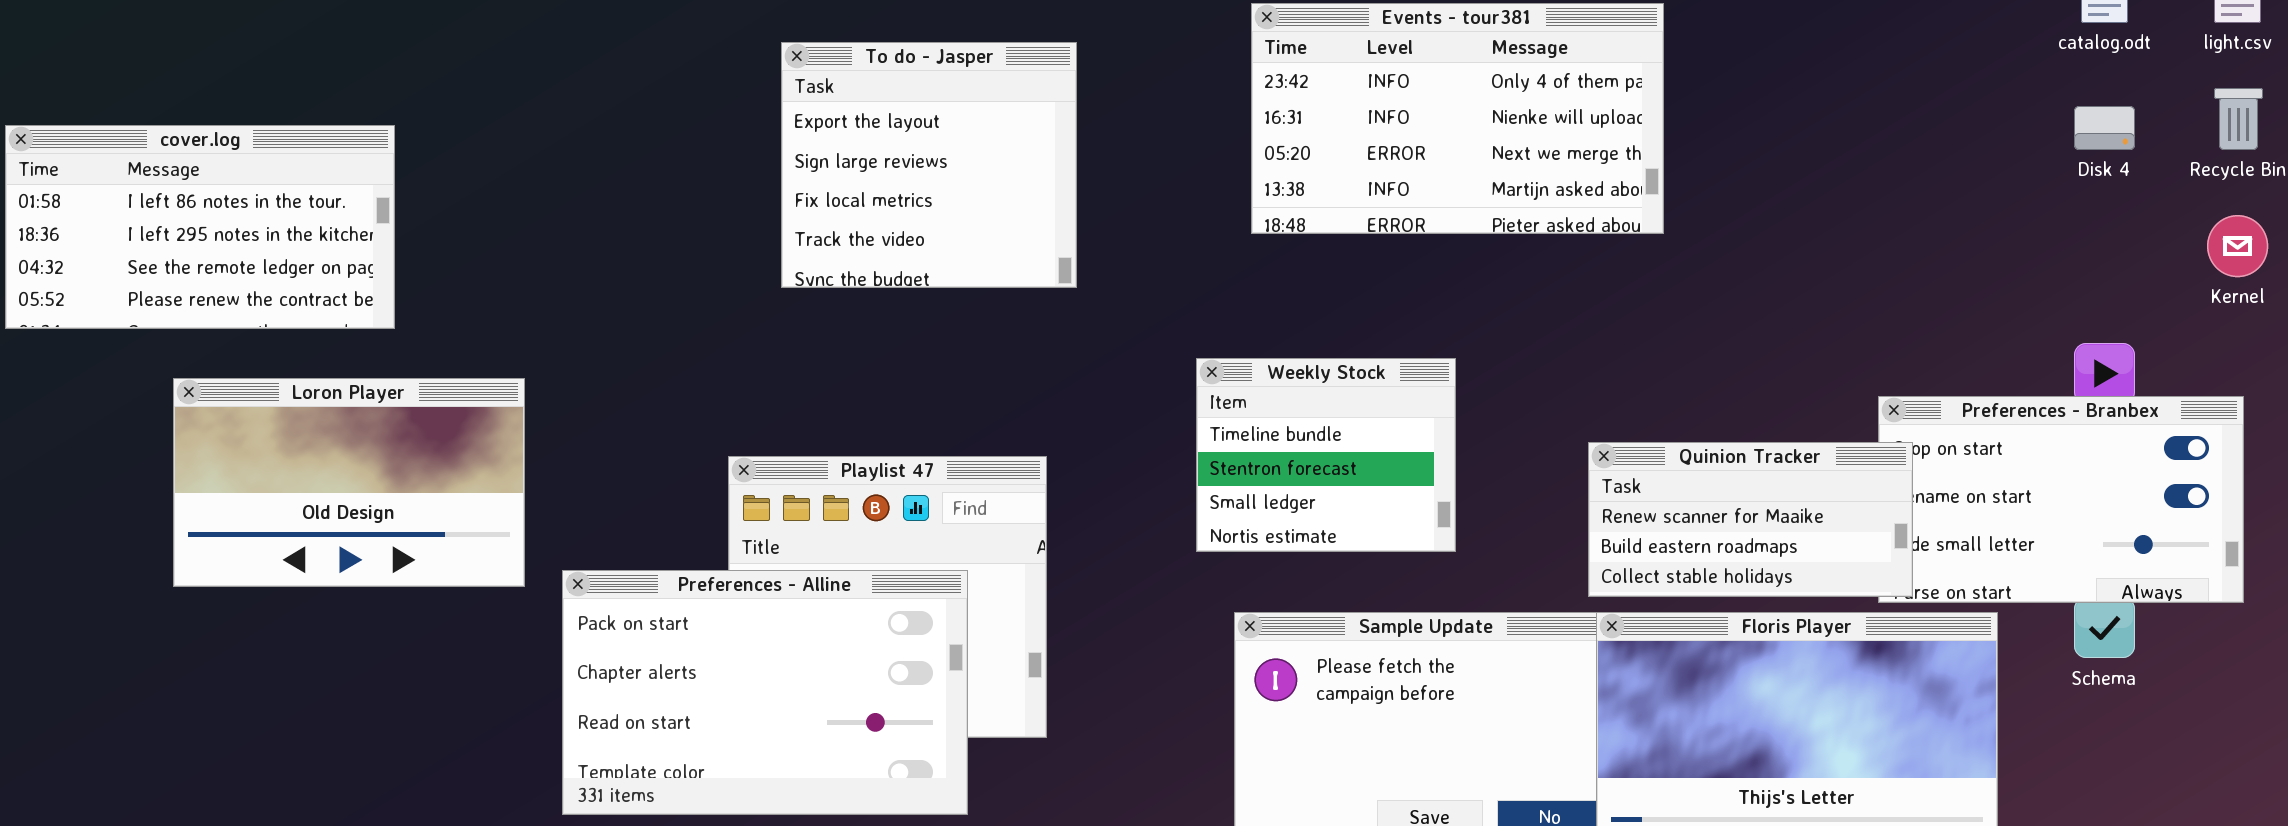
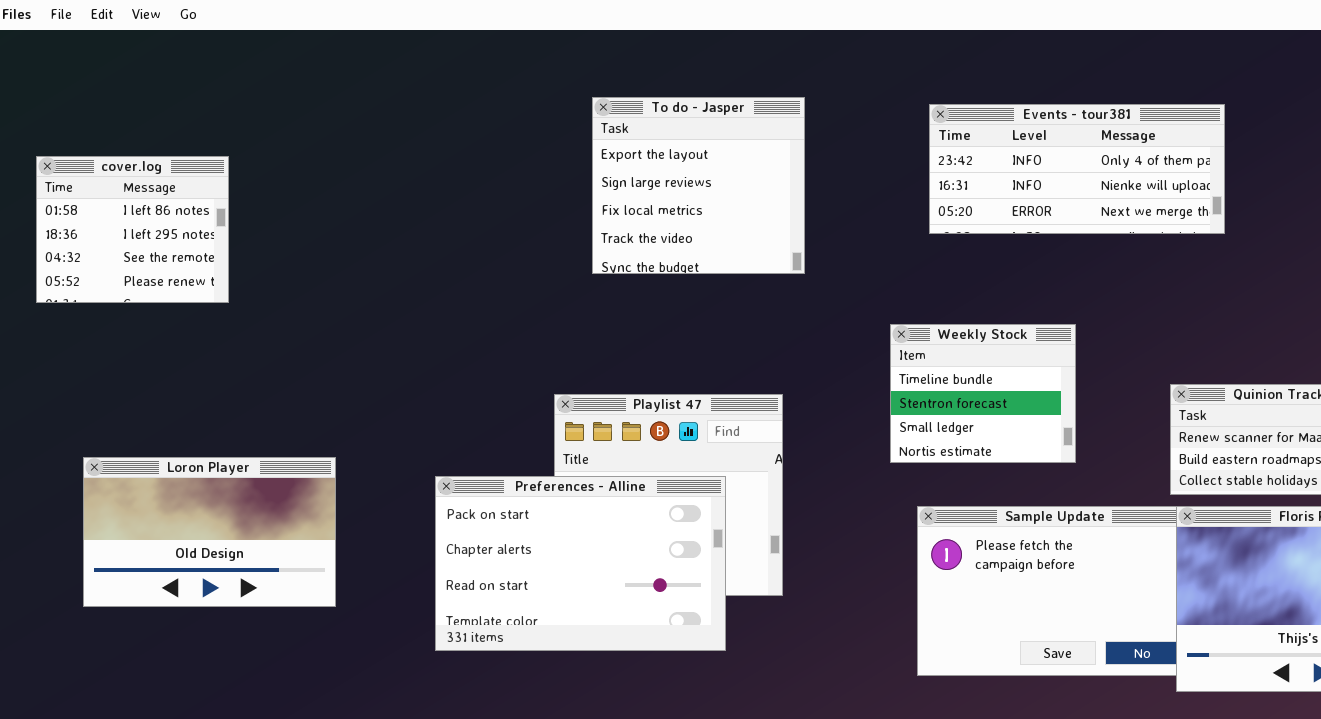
Events - tour381: [1251,3,1664,234] -> [929,104,1225,234], resized
cover.log: [5,125,395,329] -> [36,156,229,303], resized
Loron Player: [173,378,525,587] -> [83,457,336,607], moved

